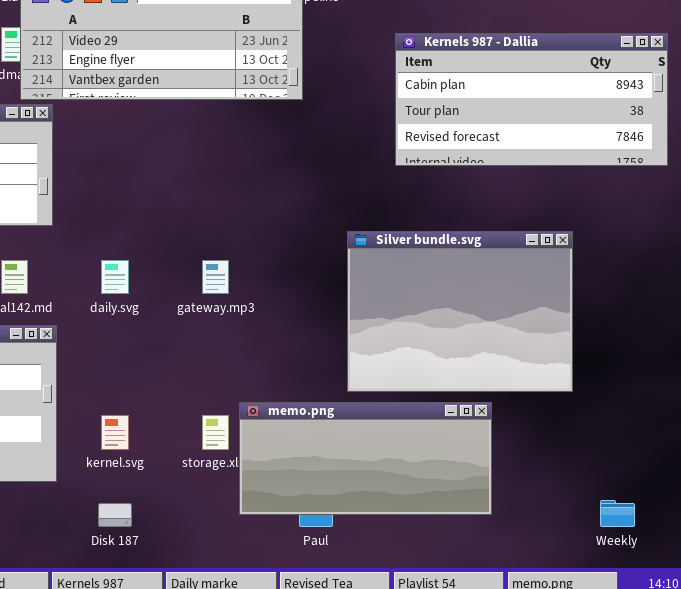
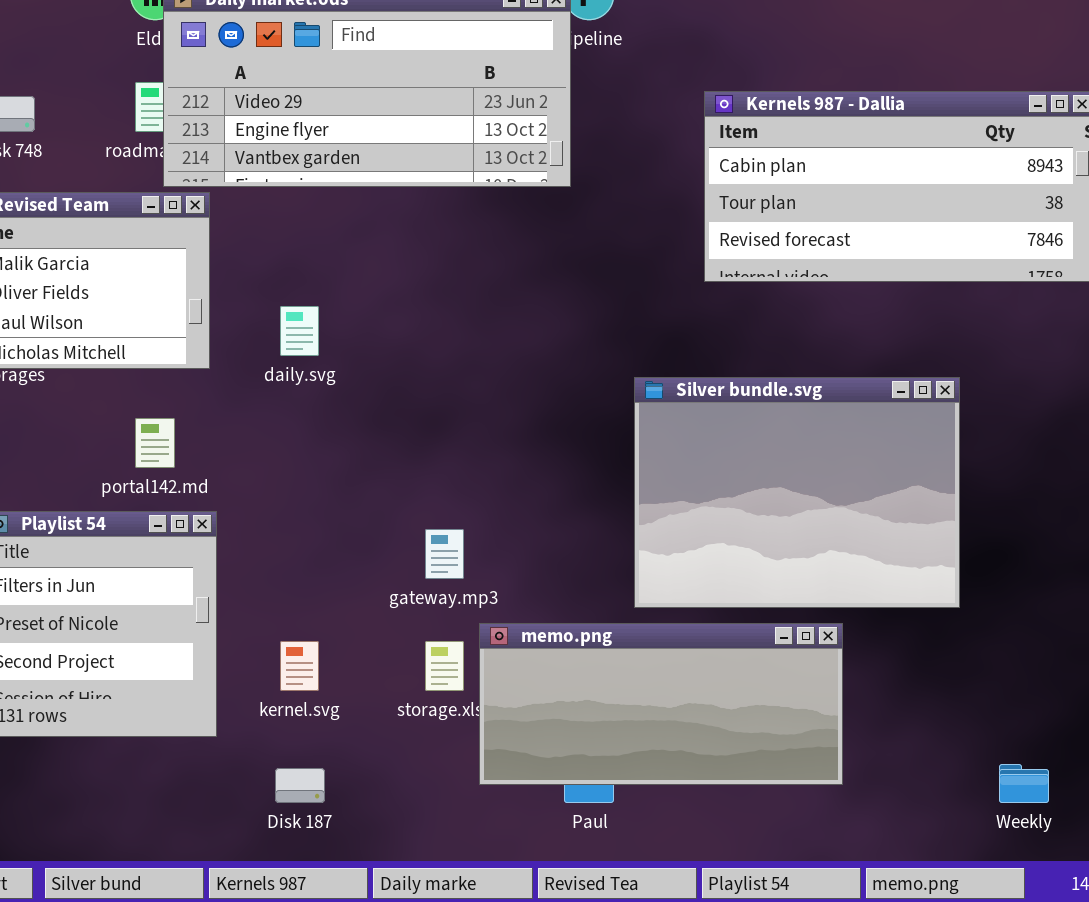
daily.svg: [101,260,129,294] -> [280,306,319,356], moved
gateway.mp3: [202,260,229,294] -> [425,529,464,579], moved

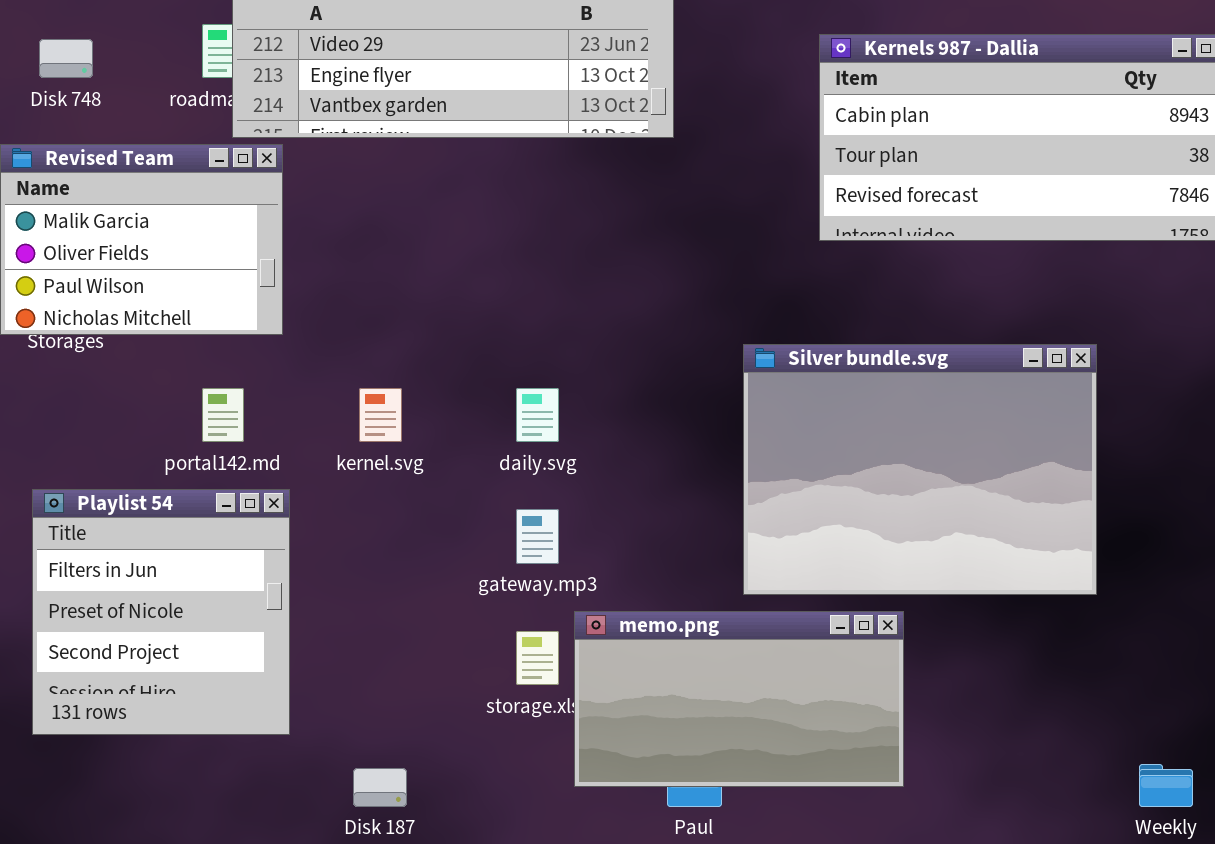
daily.svg: [280,306,319,356] -> [516,388,559,442], moved
memo.png: [479,623,843,785] -> [574,611,904,787], resized
kernel.svg: [280,641,319,691] -> [359,388,402,442], moved

